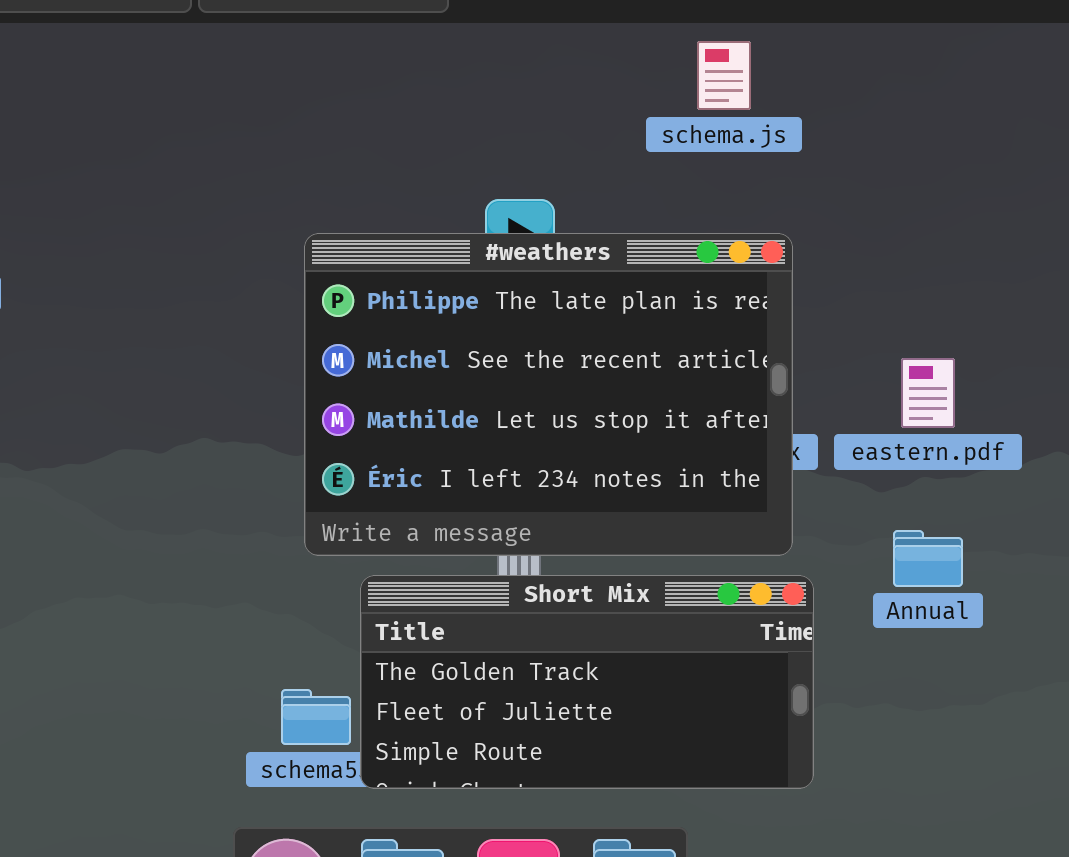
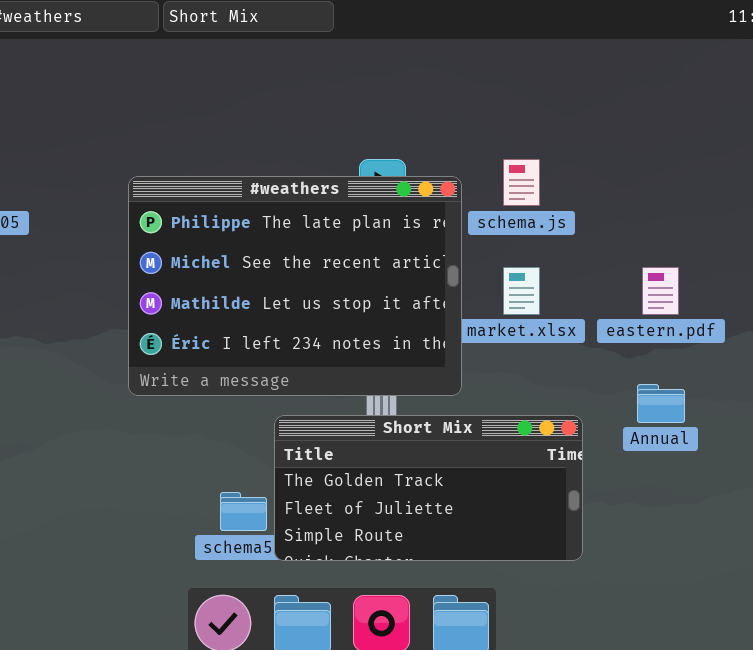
schema.js: [697,41,751,110] -> [503,159,540,206], moved
#weathers: [304,233,793,556] -> [128,176,462,396], moved

